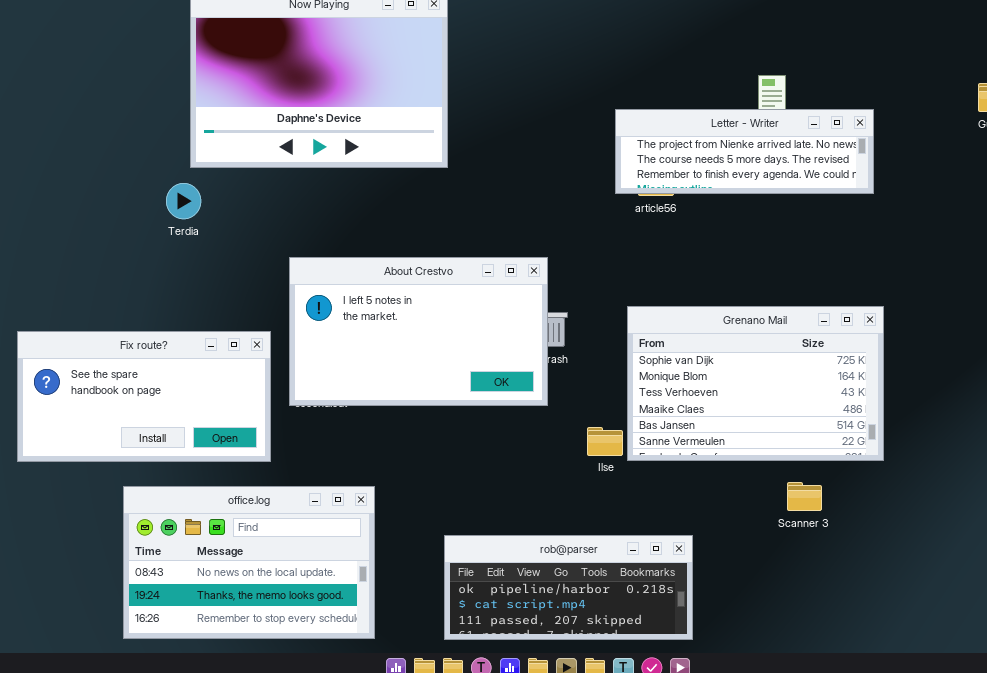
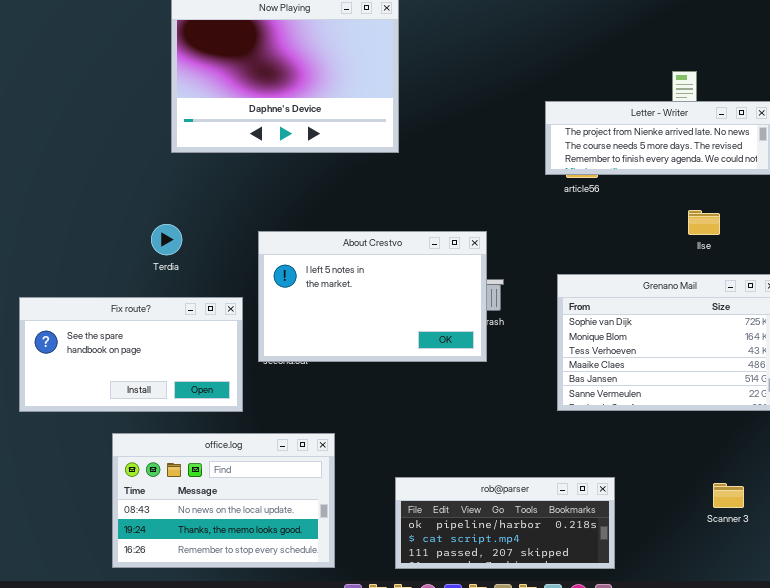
Terdia: [166,183,201,219] -> [151,224,182,255], moved
Ilse: [587,427,623,456] -> [688,210,720,235], moved
Scanner 3: [787,482,822,511] -> [713,483,744,508], moved

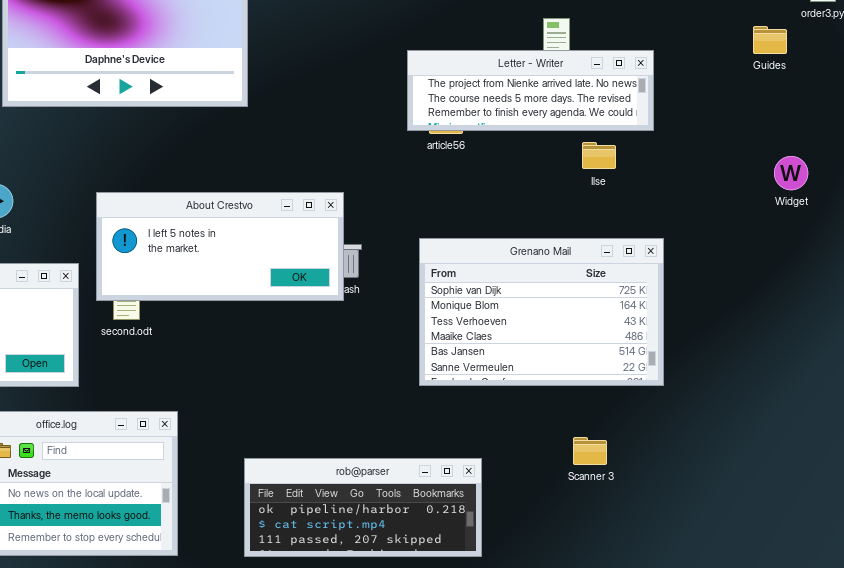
Ilse: [688,210,720,235] -> [582,142,616,169], moved
About Crestvo: [258,231,487,362] -> [96,192,344,301], resized
Scanner 3: [713,483,744,508] -> [573,437,607,465], moved

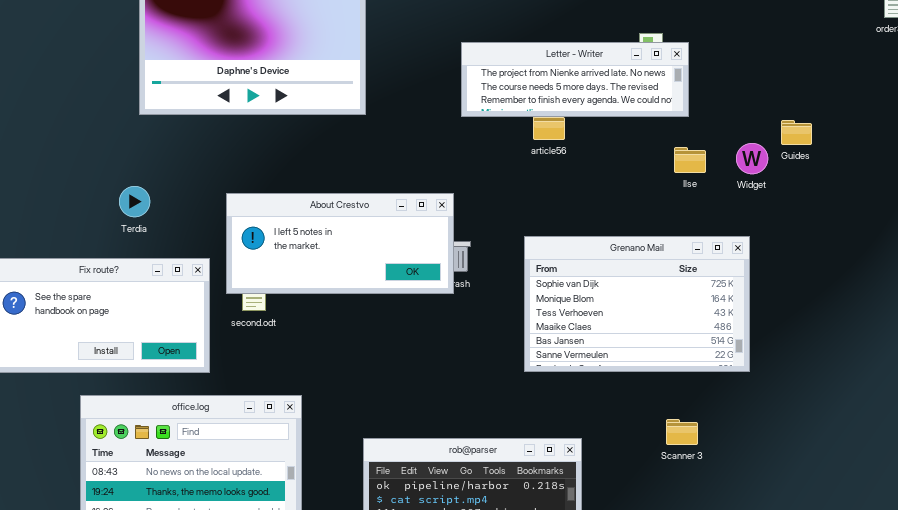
Guides: [753,26,787,54] -> [781,120,812,145], moved
Letter - Writer: [407,50,654,131] -> [461,42,689,117], moved
Widget: [774,156,808,190] -> [736,143,768,174], moved

